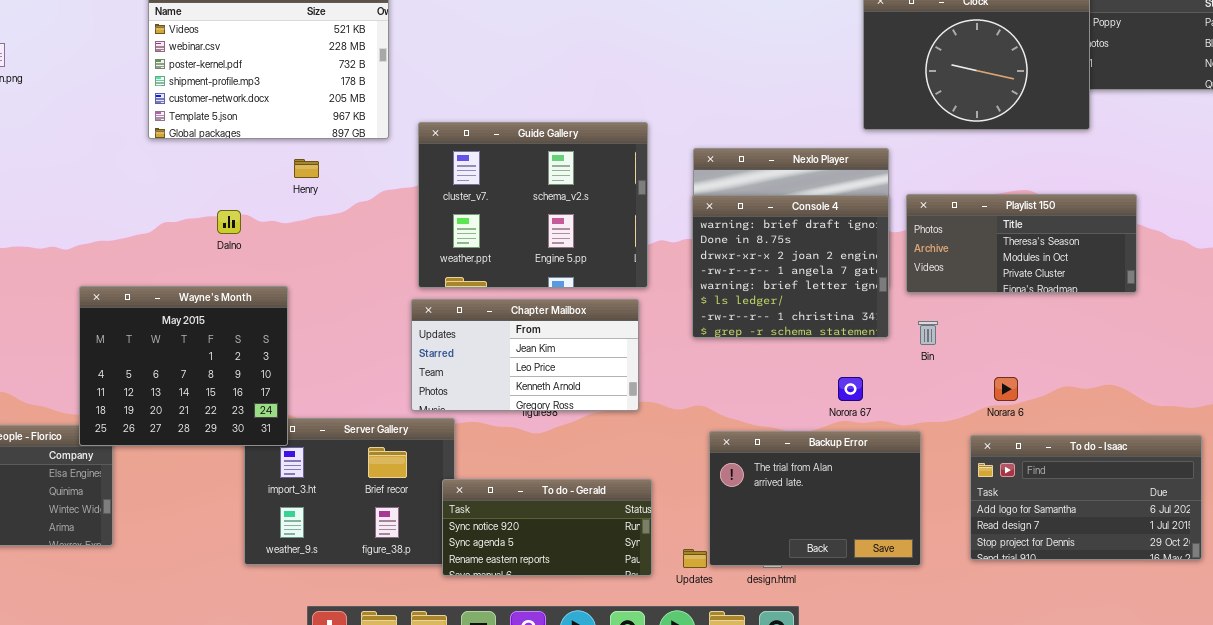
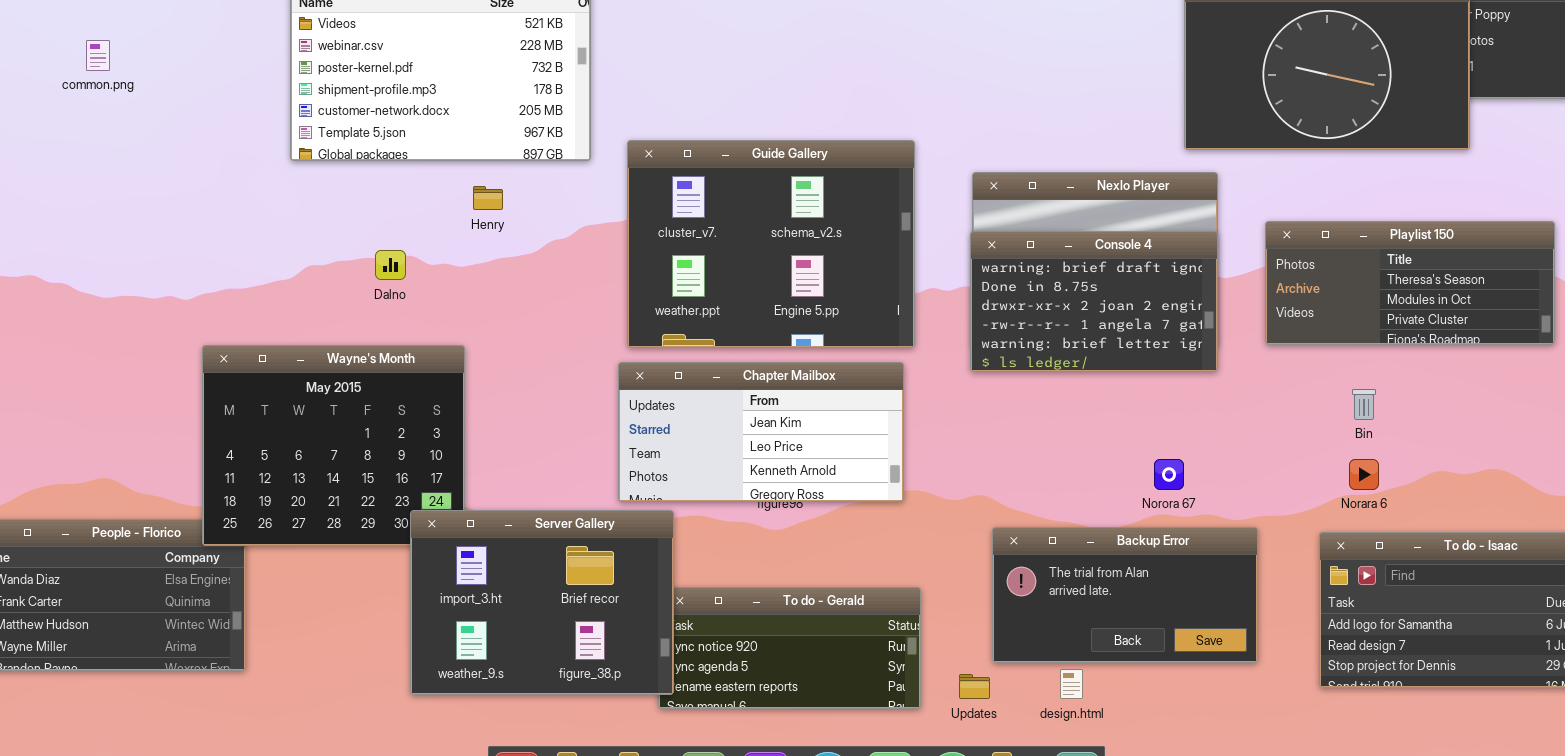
Playlist 150: [906,194,1137,293] -> [1265,221,1555,345], moved
Console 4: [692,195,889,338] -> [970,231,1218,372], resized
Bin: [918,321,938,345] -> [1352,389,1376,420], moved
Server Gallery: [244,418,455,565] -> [410,510,674,695], raised
Backup Error: [709,431,921,566] -> [992,527,1258,663], resized

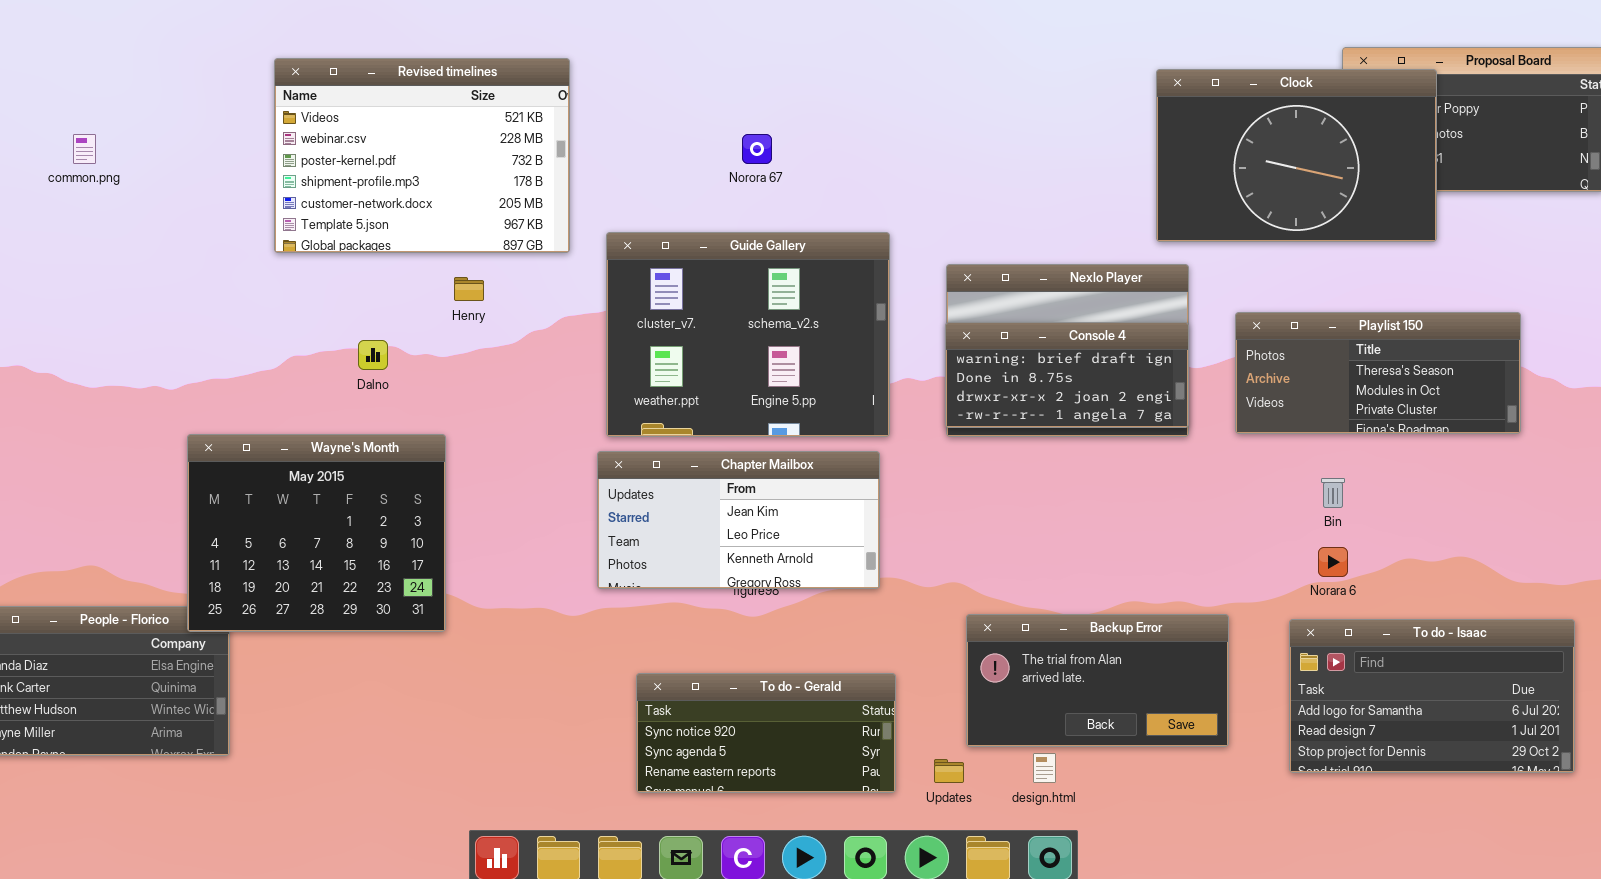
Console 4: [970,231,1218,372] -> [945,322,1189,428], resized
Norora 67: [1154,459,1184,490] -> [742,134,772,164], moved
Server Gallery: [410,510,674,695] -> none, closed

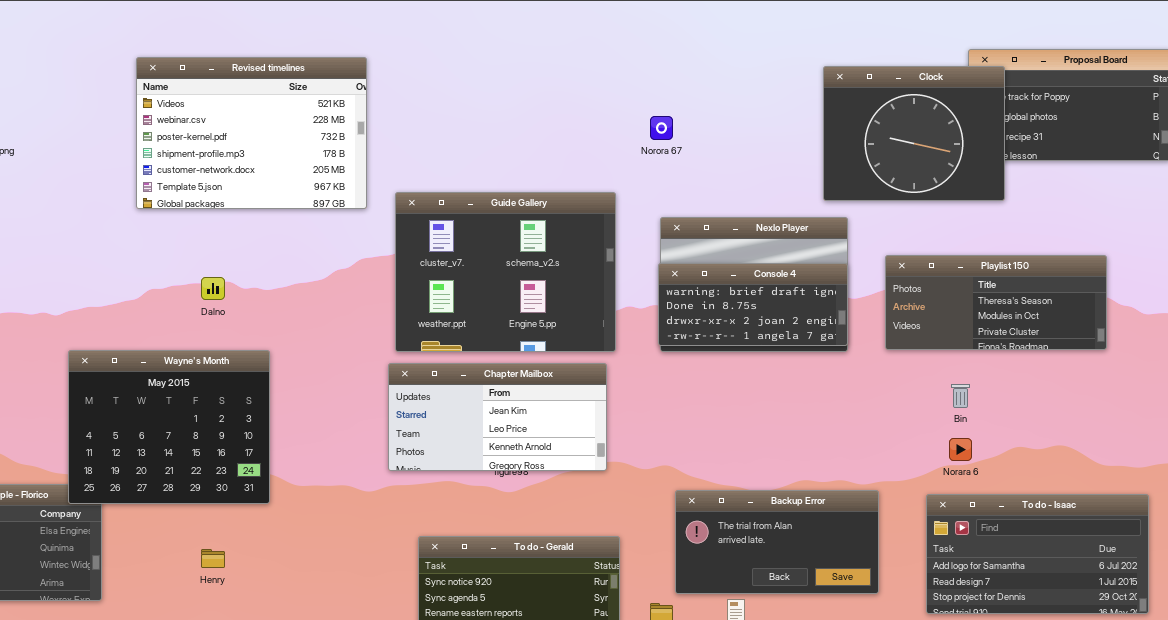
Clock: [1156,69,1437,242] -> [823,66,1005,201], resized
Norora 67: [742,134,772,164] -> [650,116,673,140], moved
Henry: [454,277,484,301] -> [201,549,225,568], moved

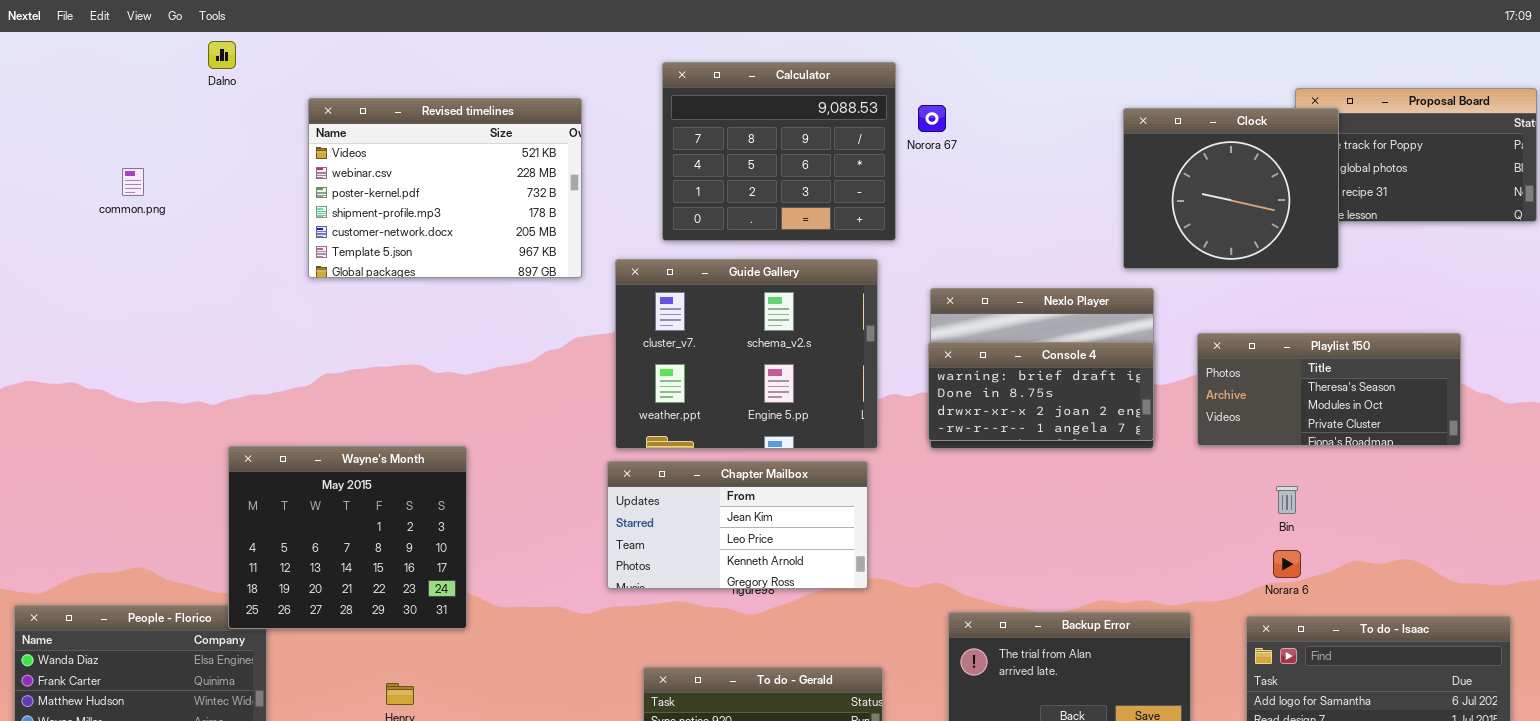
Calculator: none -> [662,62,896,241], opened
Norora 67: [650,116,673,140] -> [918,105,946,132], moved
Dalno: [201,277,225,300] -> [208,41,236,69], moved

